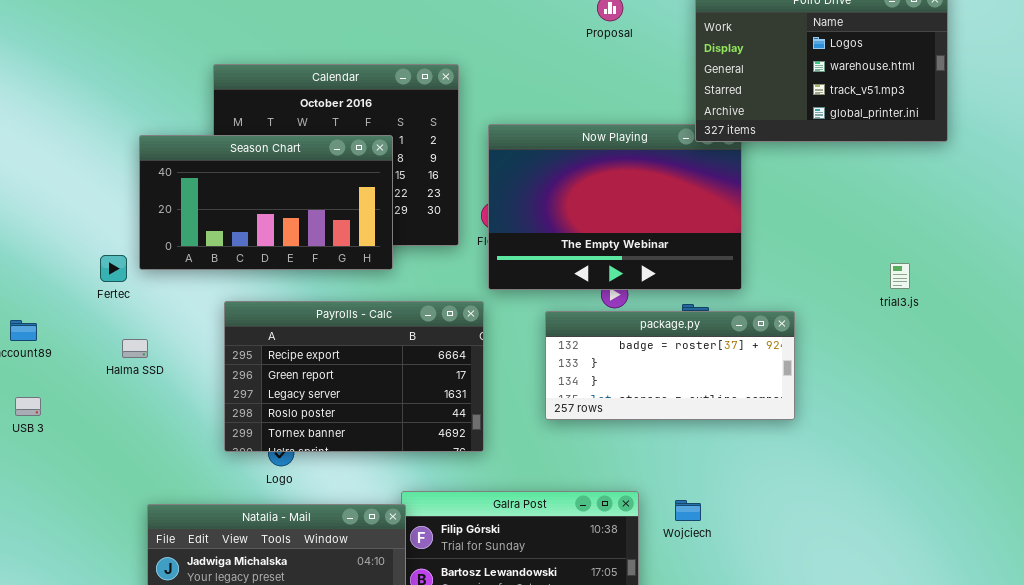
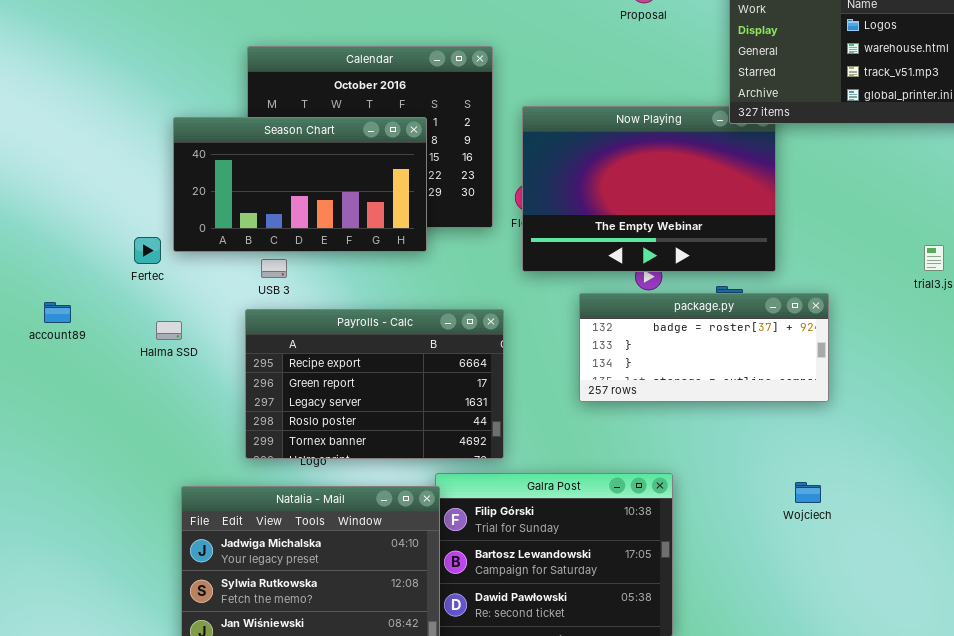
Payrolls - Calc: [224,301,484,452] -> [245,309,504,459], moved
USB 3: [15,397,41,416] -> [261,259,287,278], moved
Wojciech: [675,500,701,521] -> [795,482,821,503], moved

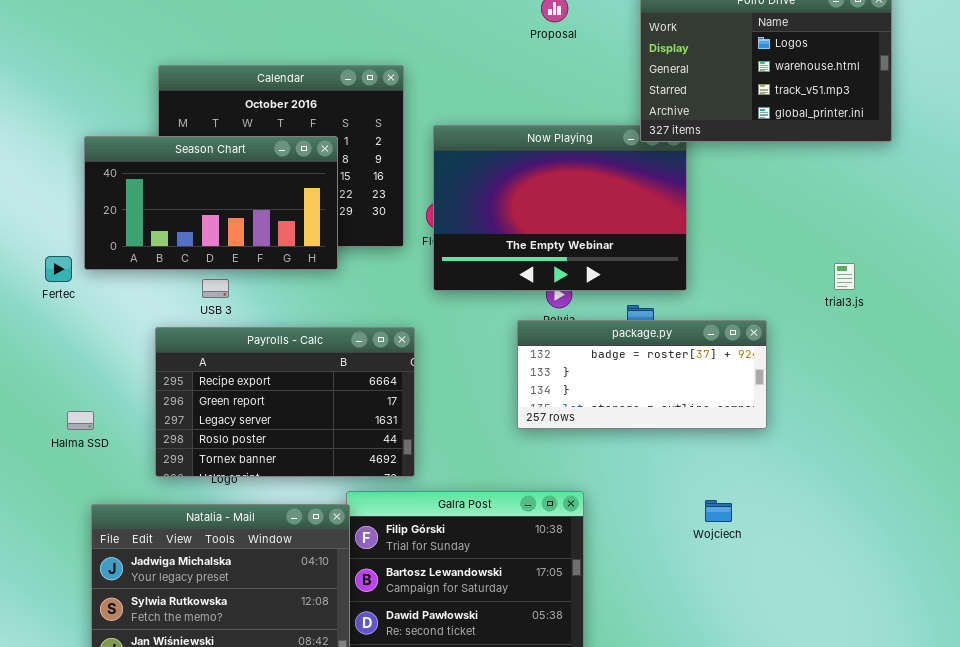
USB 3: [261,259,287,278] -> [202,279,229,298], moved
package.py: [579,293,829,402] -> [517,320,767,429], moved
Halma SSD: [156,321,182,340] -> [67,411,94,430], moved

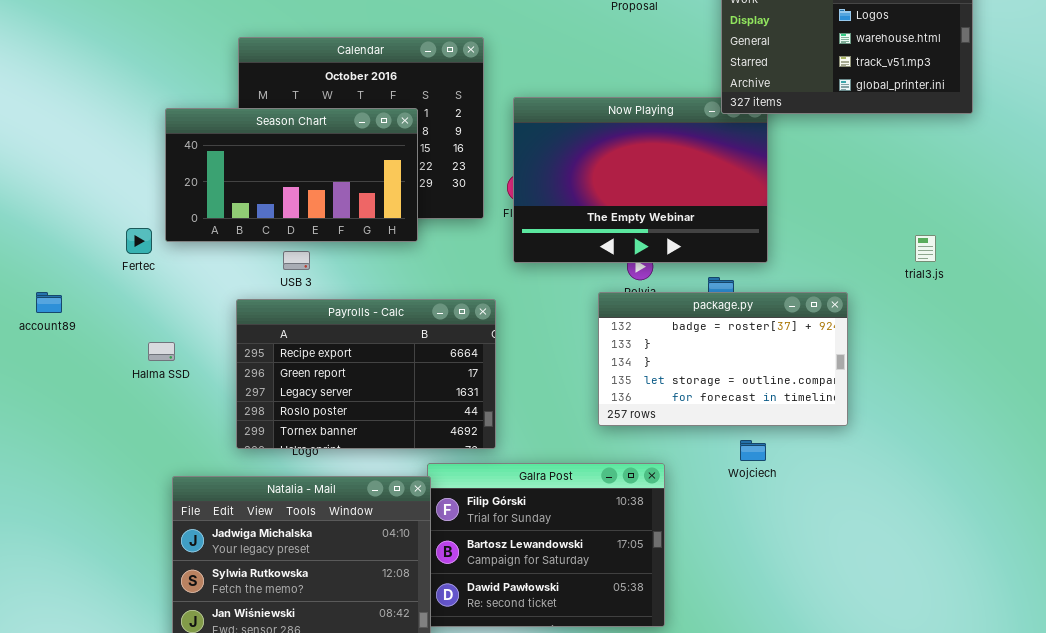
package.py: [517,320,767,429] -> [598,292,848,426], resized
Halma SSD: [67,411,94,430] -> [148,342,175,361], moved
Wojciech: [705,500,732,522] -> [740,440,766,461], moved

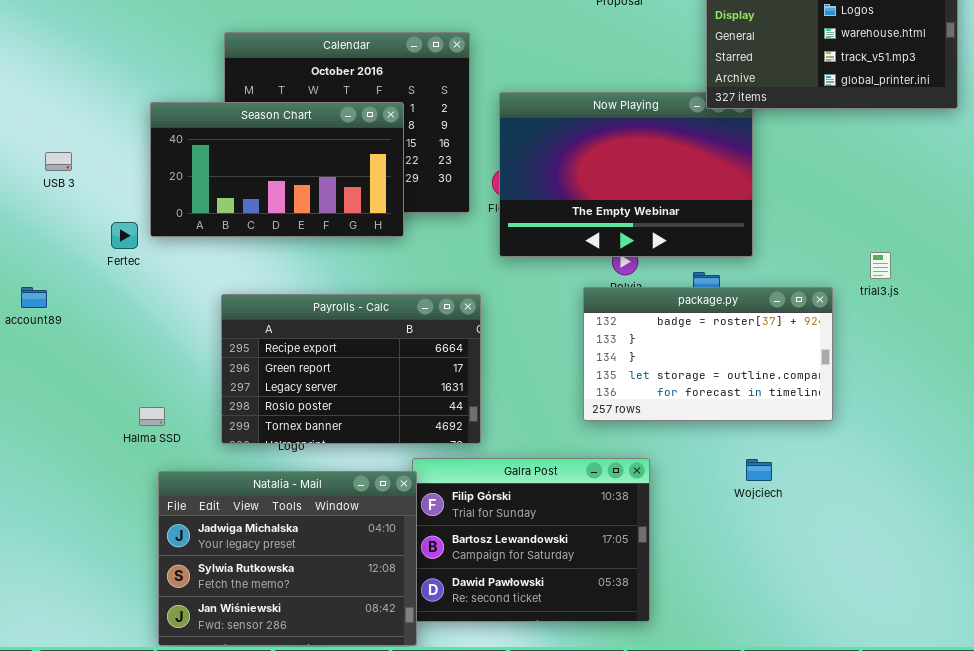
trial3.js: [915,235,936,262] -> [870,252,891,279], moved
USB 3: [283,251,310,270] -> [45,152,72,171], moved
Halma SSD: [148,342,175,361] -> [139,407,165,426], moved
Wojciech: [740,440,766,461] -> [746,459,772,481], moved

